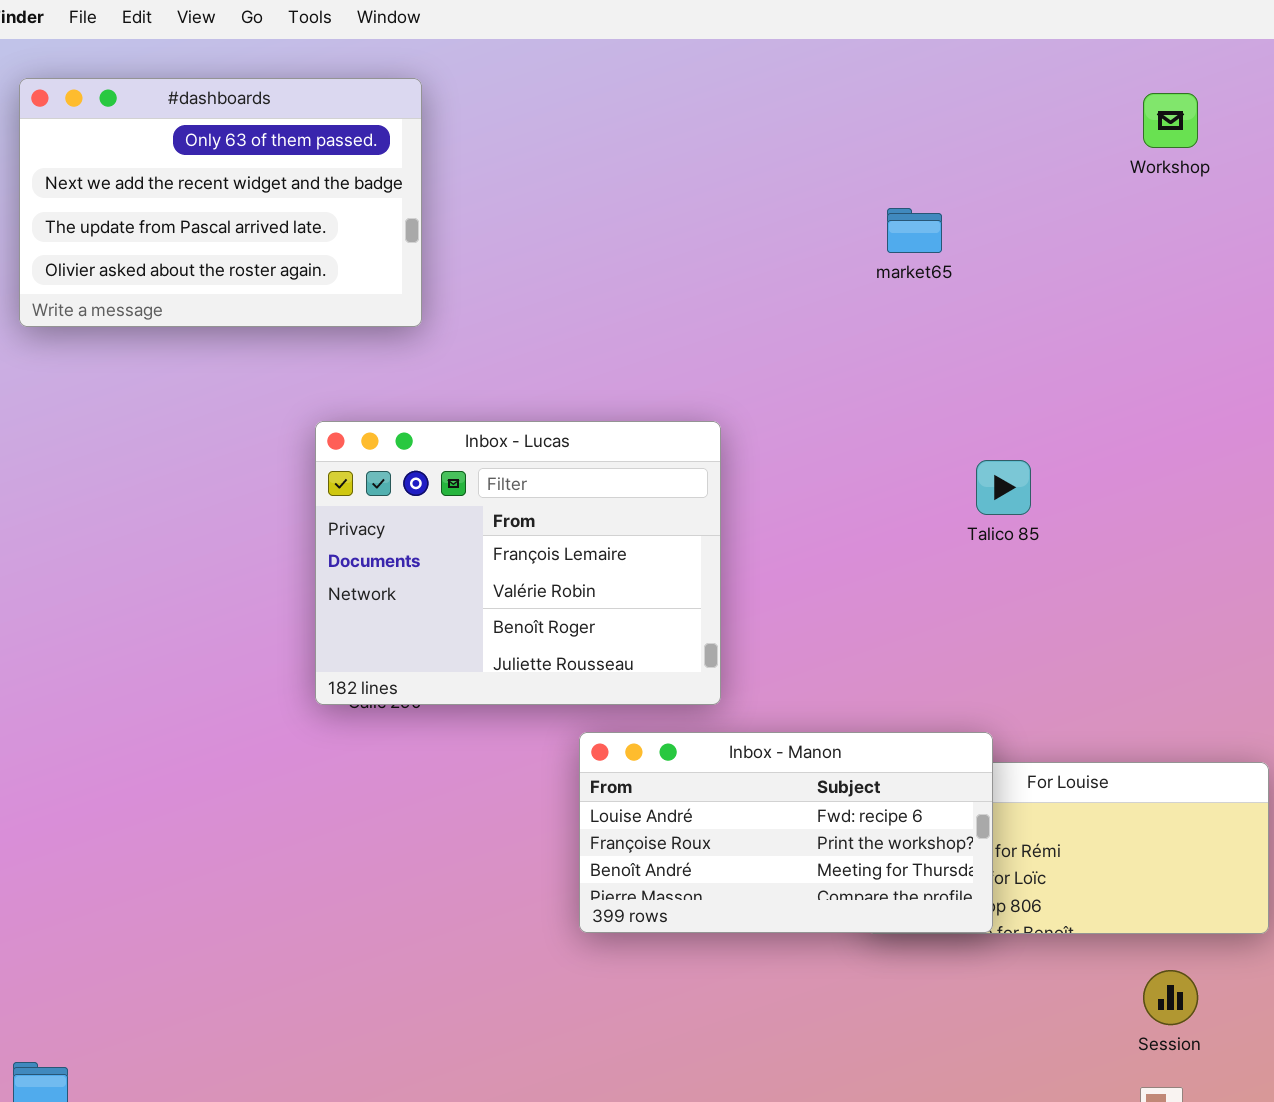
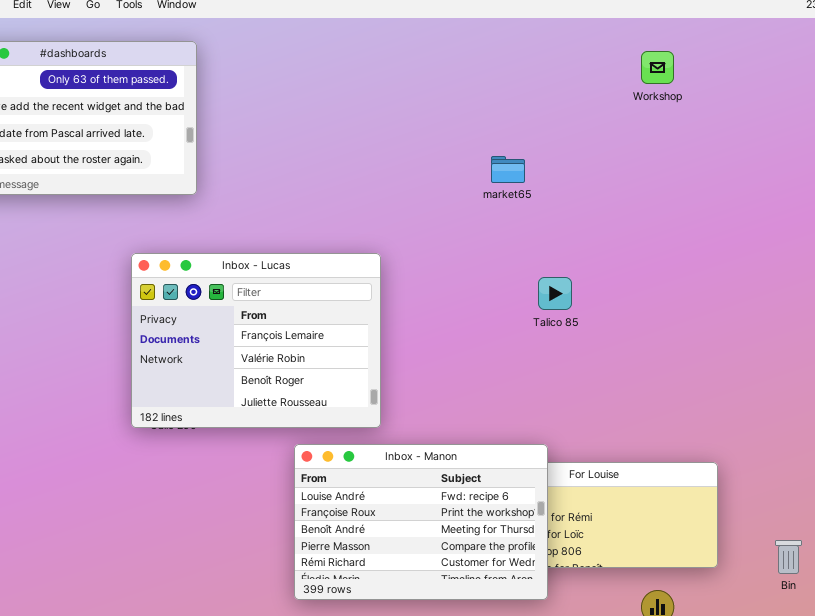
market65: [887,208,942,253] -> [491,156,525,183], moved
Inbox - Manon: [579,732,993,933] -> [294,444,548,600], resized

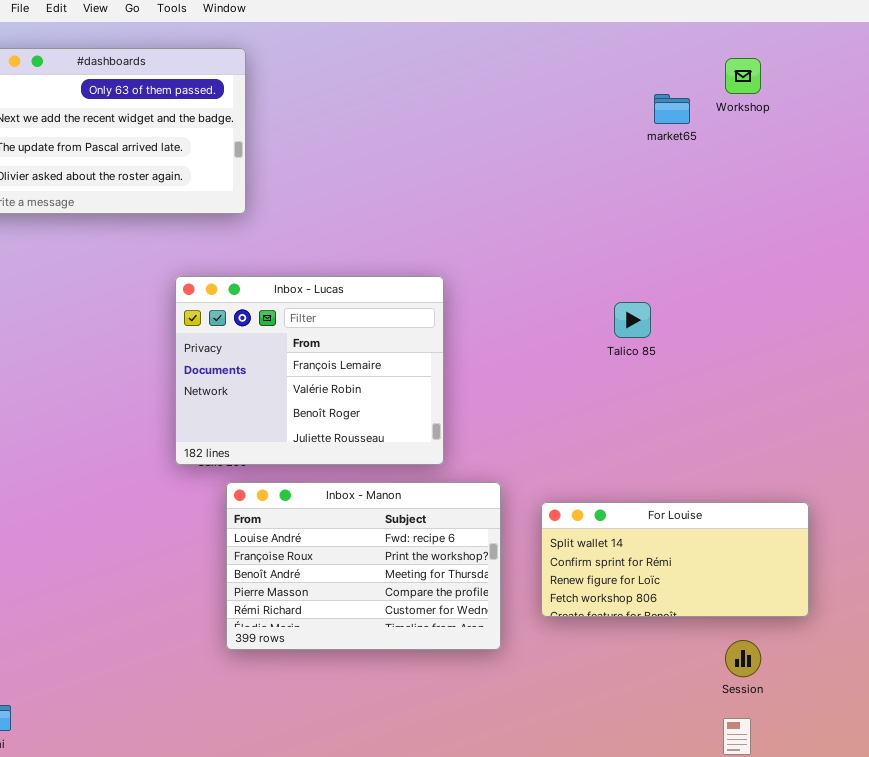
market65: [491,156,525,183] -> [654,94,690,124], moved
Inbox - Manon: [294,444,548,600] -> [226,482,501,650], moved

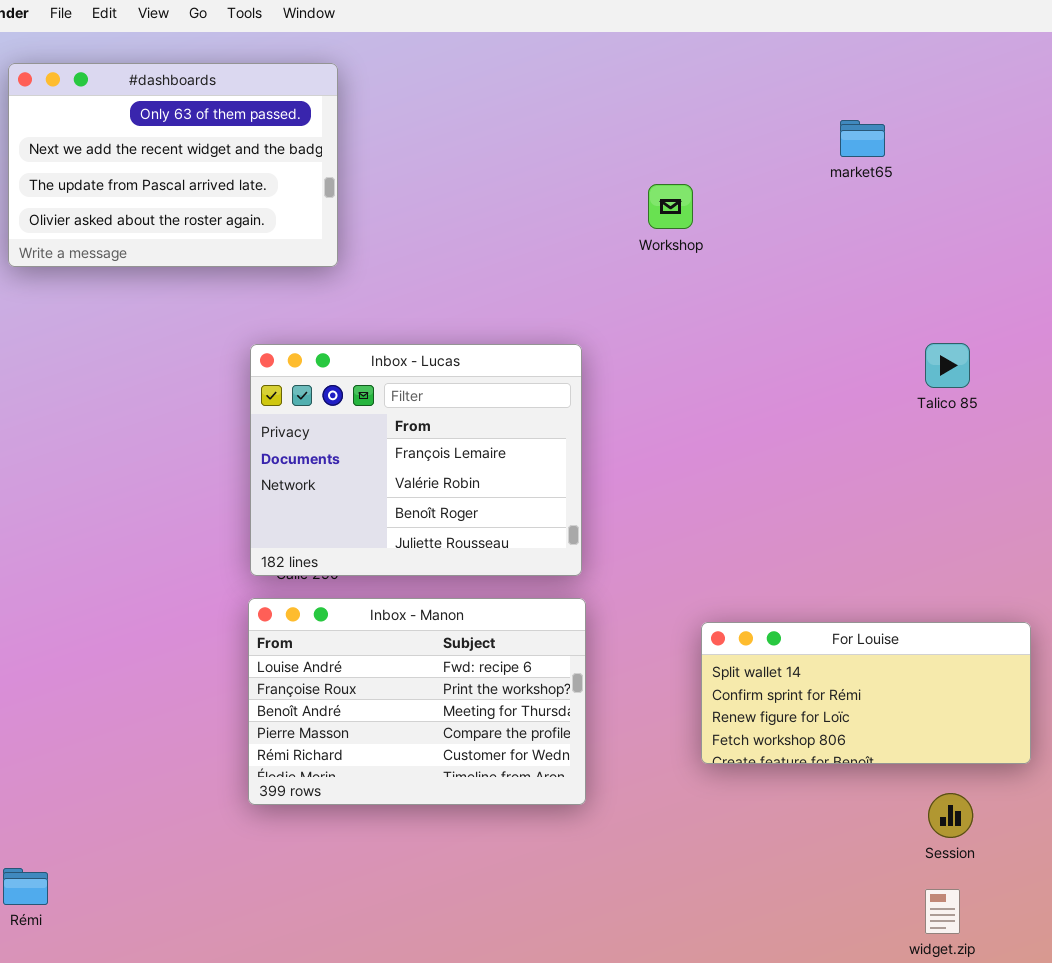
Workshop: [725,58,761,94] -> [648,184,693,229], moved
Talico 85: [614,302,651,338] -> [925,343,970,388], moved
Inbox - Manon: [226,482,501,650] -> [248,598,586,805], moved

